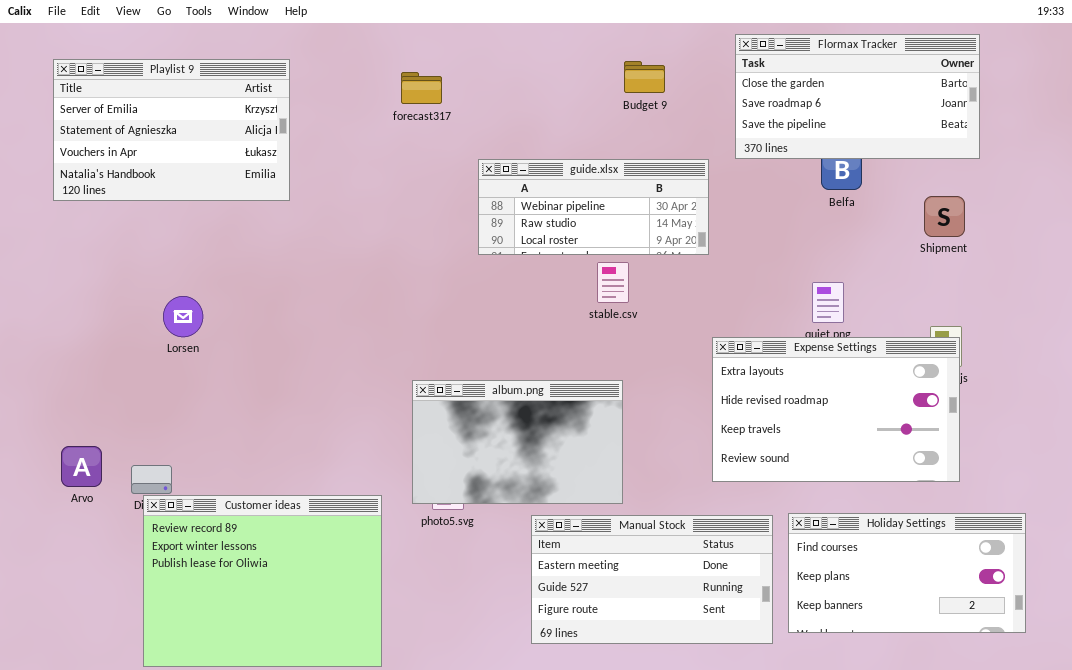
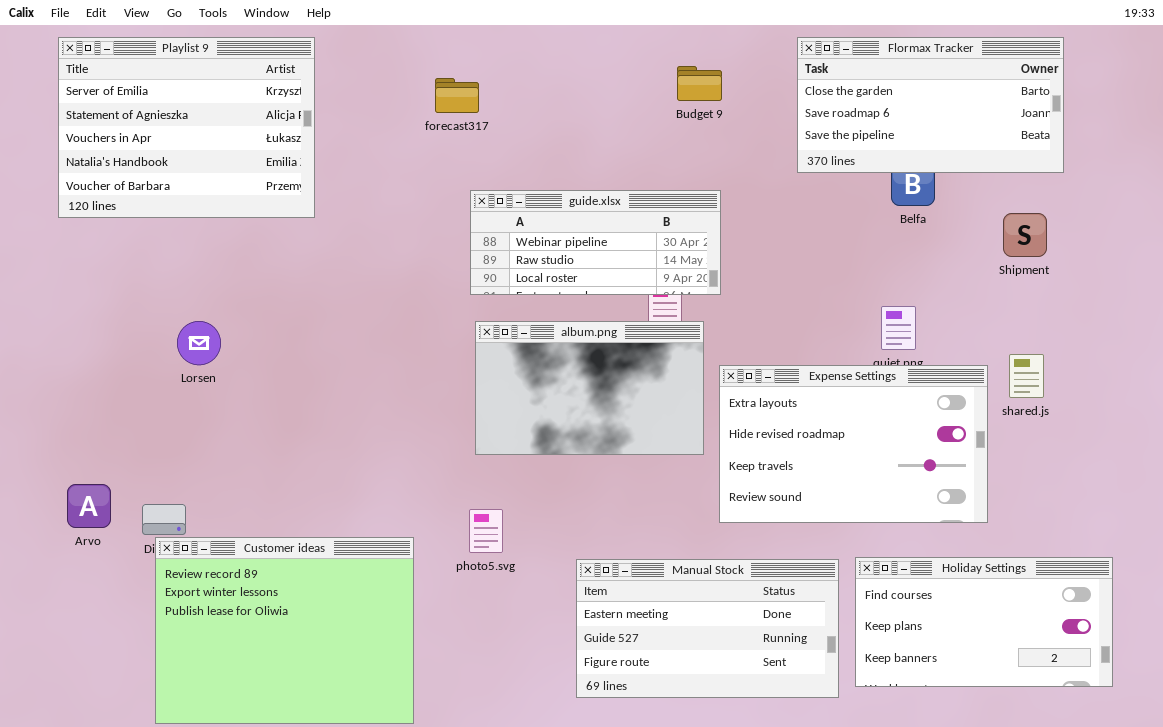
Playlist 9: [53,59,290,201] -> [58,37,315,218], resized
guide.xlsx: [478,159,709,255] -> [470,190,721,295], moved
Expense Settings: [712,337,960,482] -> [719,365,988,523], moved
album.png: [412,380,623,504] -> [475,321,704,455], moved

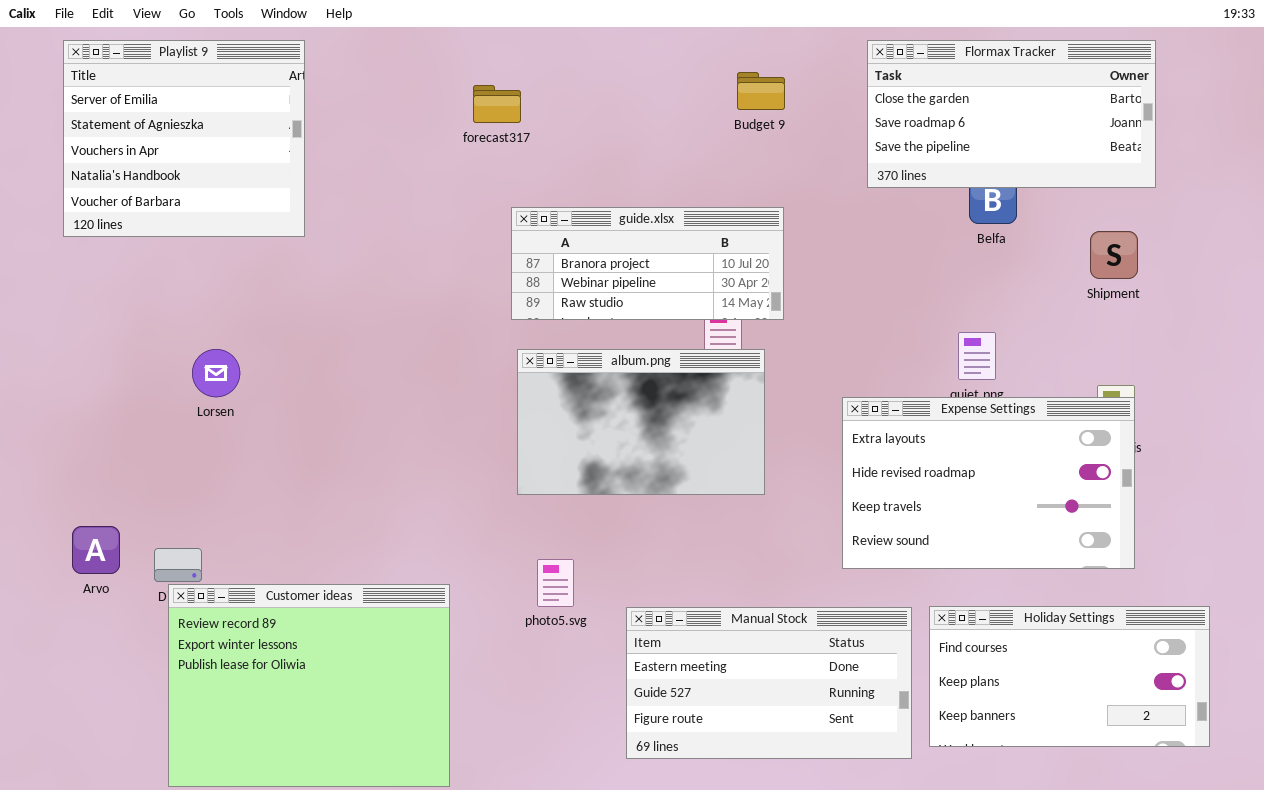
Playlist 9: [58,37,315,218] -> [63,40,305,237], resized
guide.xlsx: [470,190,721,295] -> [511,207,784,320], scrolled up 1 row
Expense Settings: [719,365,988,523] -> [842,397,1135,569], moved
photo5.svg: [469,509,503,553] -> [537,559,574,607], moved

